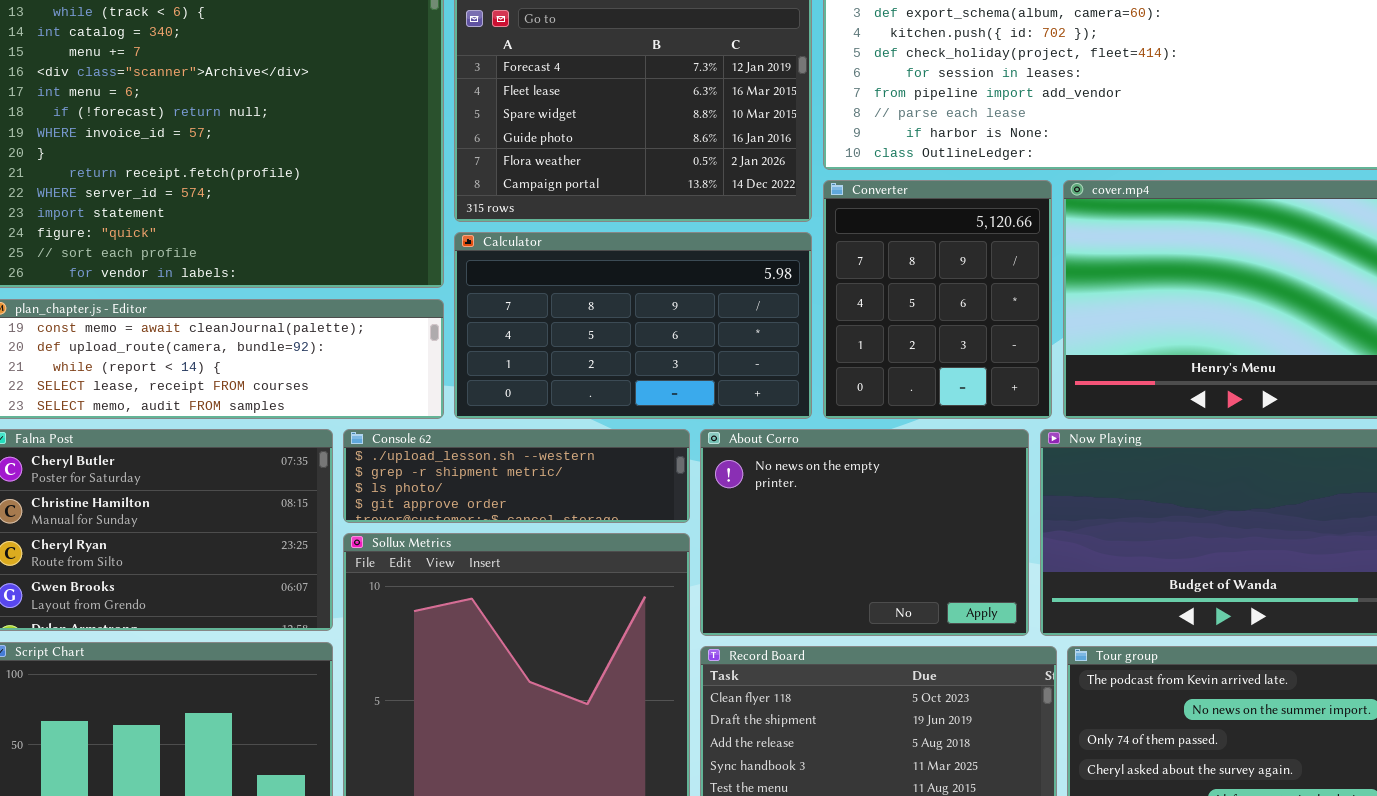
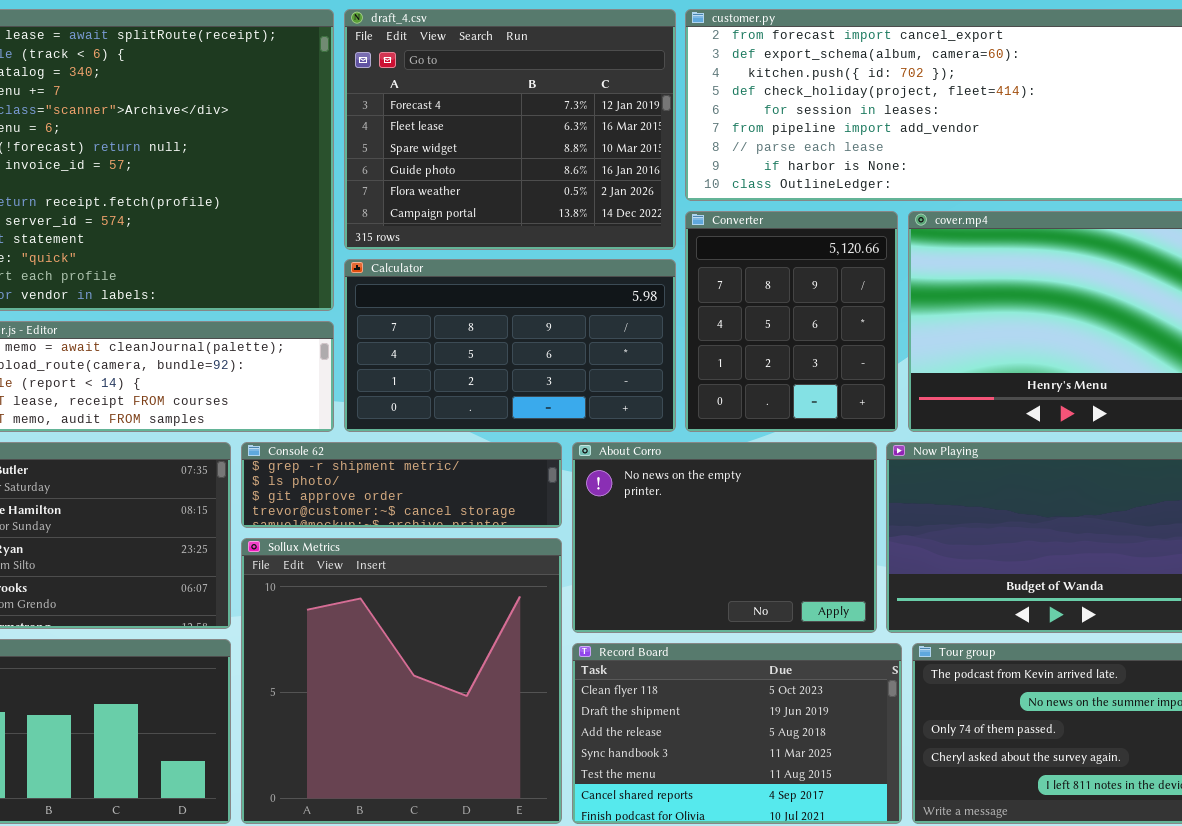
Console 62: [343,429,690,523] -> [241,442,562,528], scrolled down 1 row

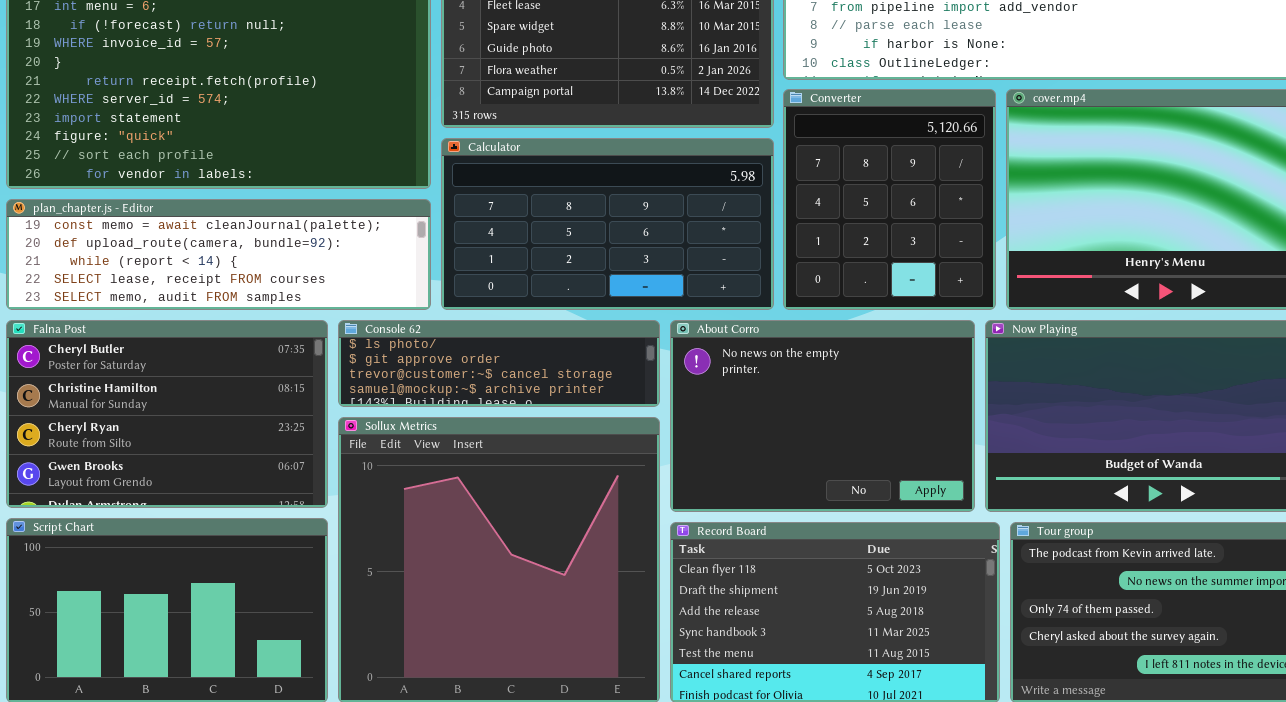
Console 62: [241,442,562,528] -> [338,320,660,407], scrolled down 1 row

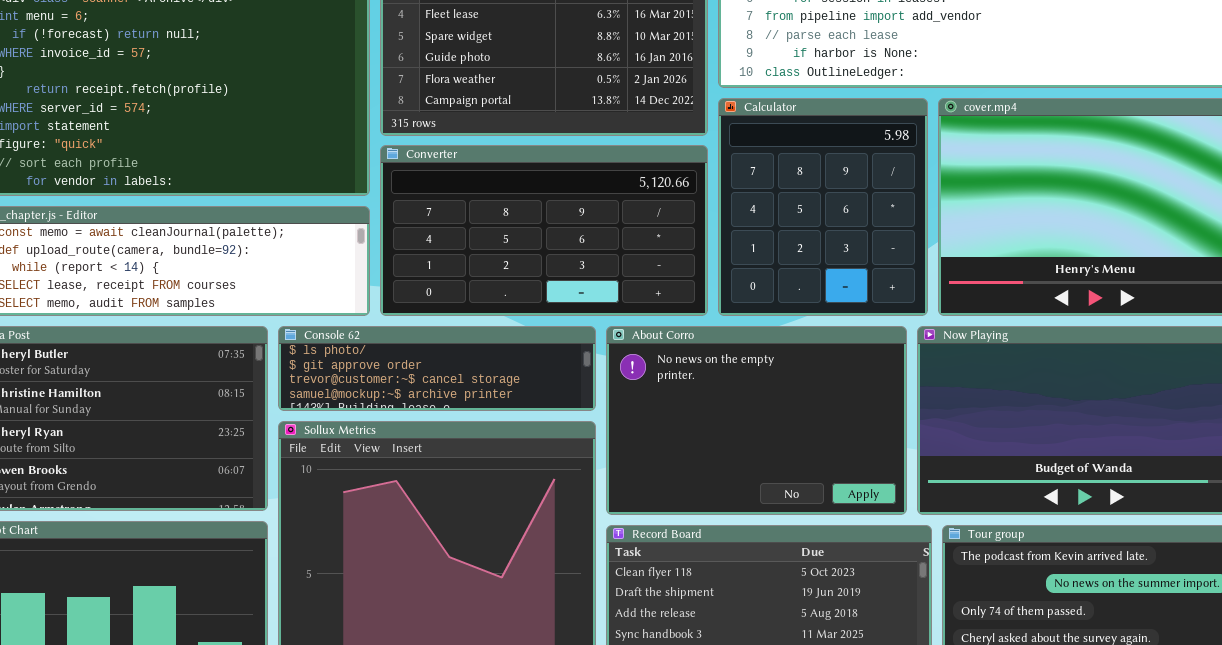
Converter: [783,89,996,310] -> [380,145,708,316], moved, resized
Calculator: [441,138,774,310] -> [718,98,928,316], moved, resized

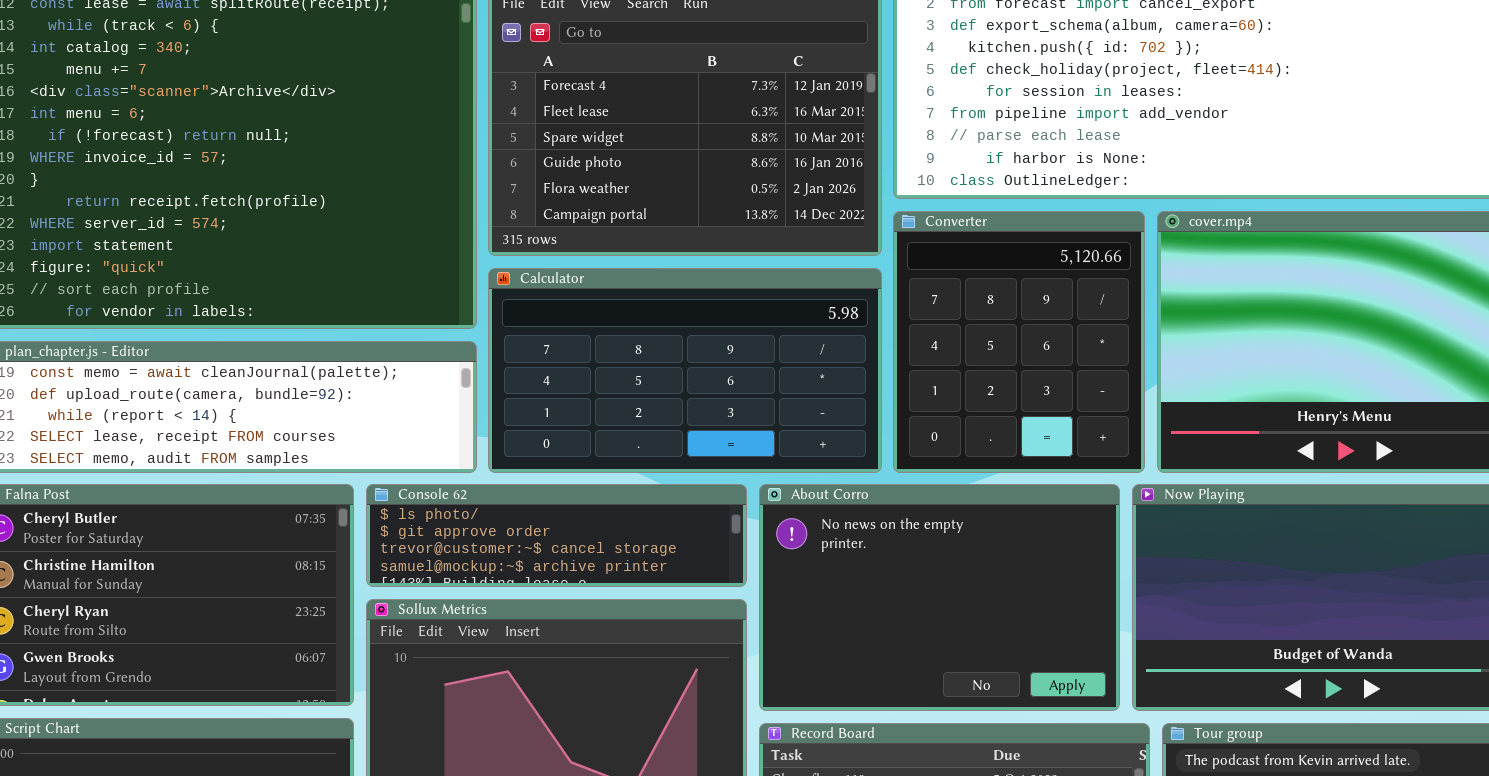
Calculator: [718,98,928,316] -> [488,268,882,473], moved, resized
Converter: [380,145,708,316] -> [893,211,1145,473], moved, resized

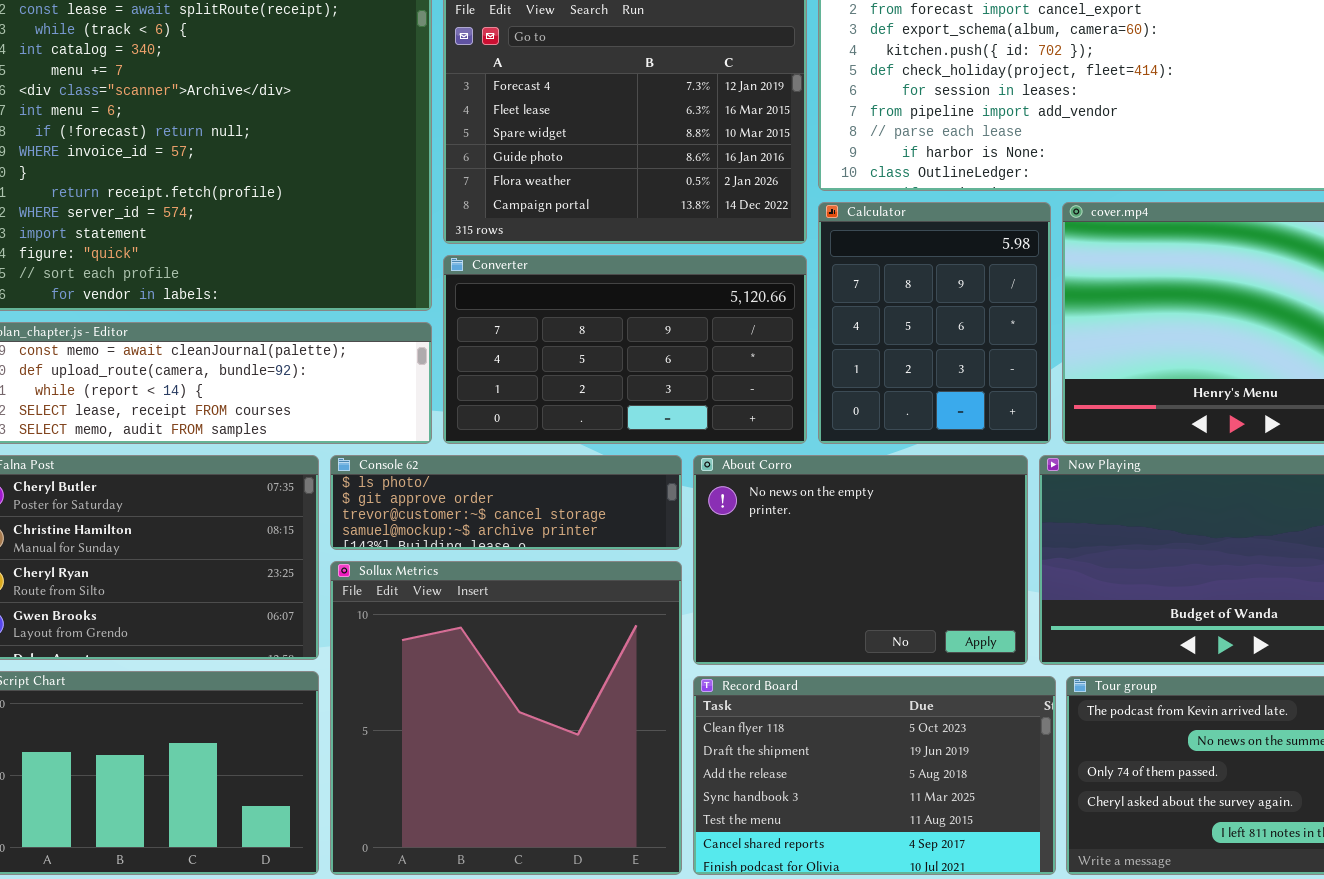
Converter: [893,211,1145,473] -> [443,255,807,444], moved, resized
Calculator: [488,268,882,473] -> [818,202,1051,444], moved, resized

